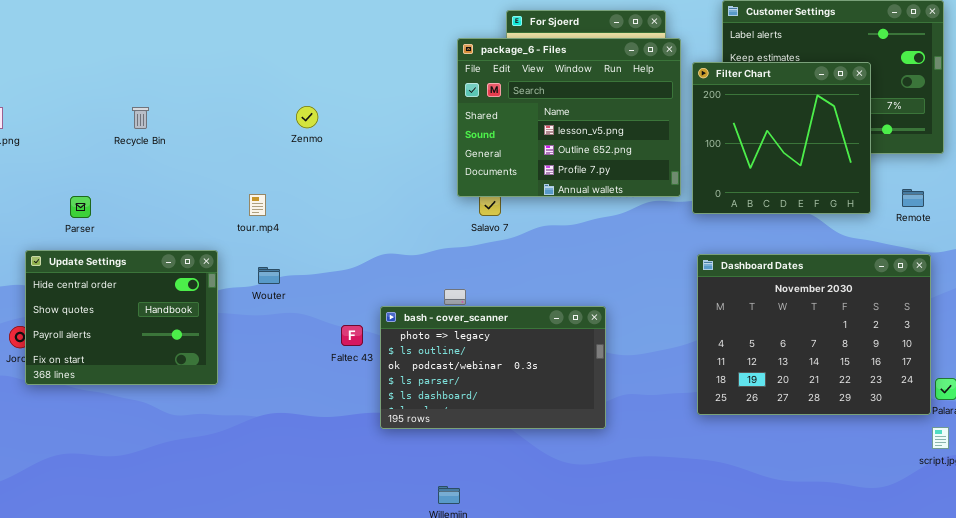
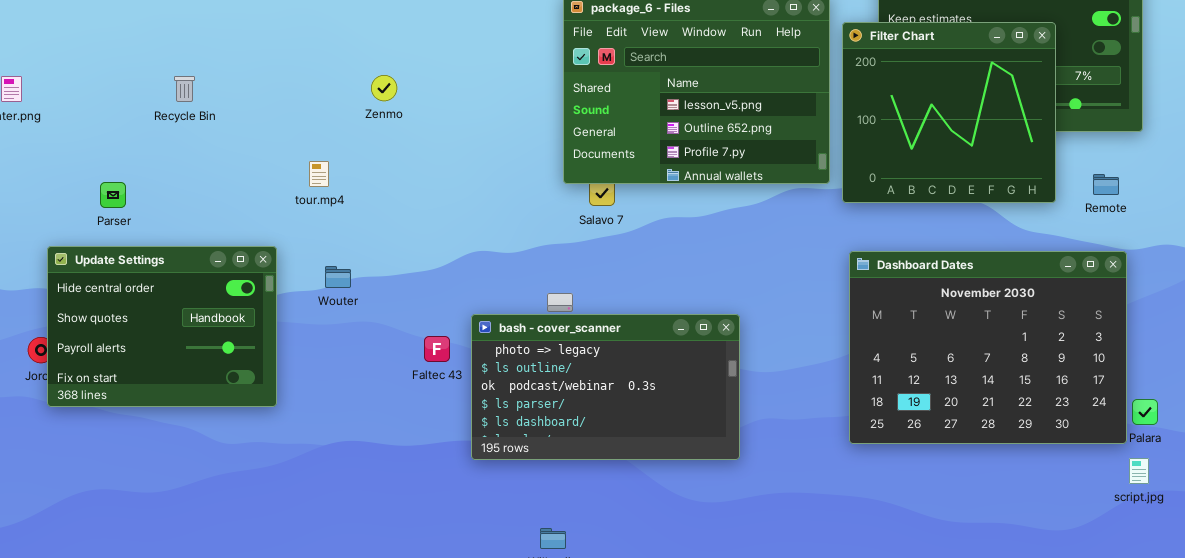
tour.mp4: [249,194,266,216] -> [309,161,329,187], moved

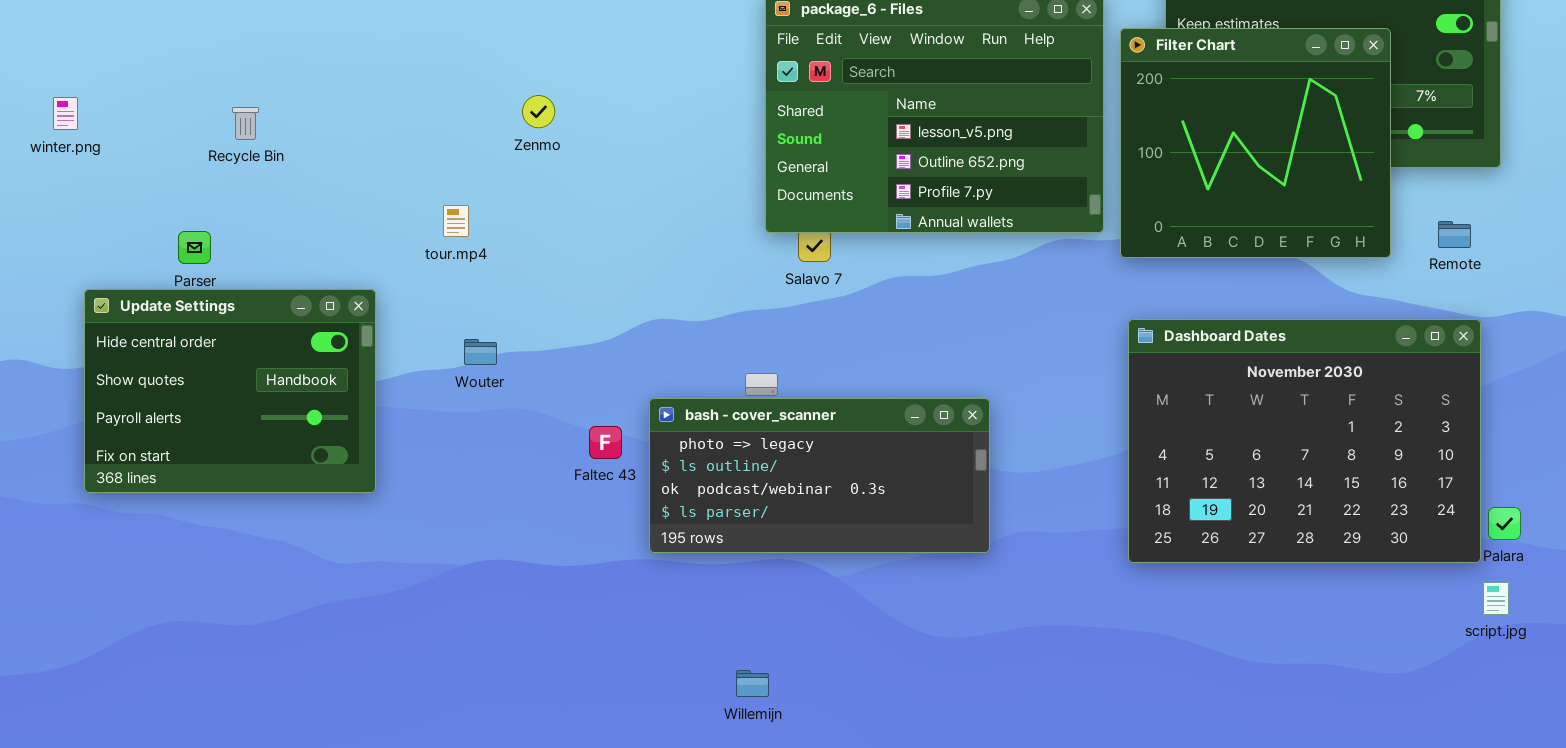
Recycle Bin: [174,76,195,102] -> [232,107,259,140], moved
Update Settings: [47,246,277,407] -> [84,289,376,493], moved
bash - cover_scanner: [471,314,740,460] -> [649,398,990,553], resized

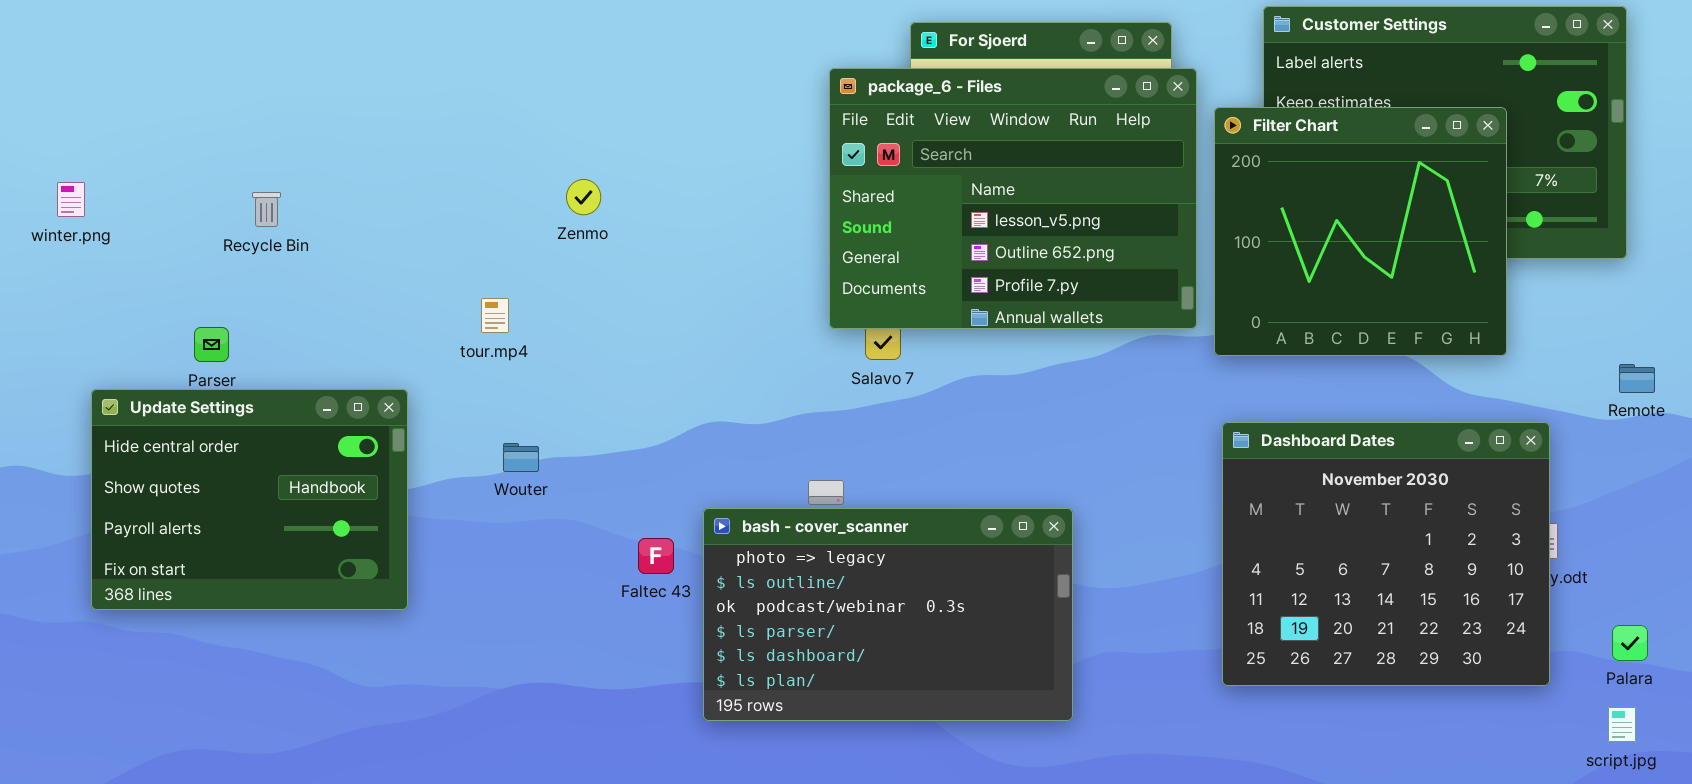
Remote: [1438,221,1471,248] -> [1619,364,1655,393], moved
Dashboard Dates: [1128,319,1481,563] -> [1222,422,1550,686], resized
bash - cover_scanner: [649,398,990,553] -> [703,508,1073,721], resized

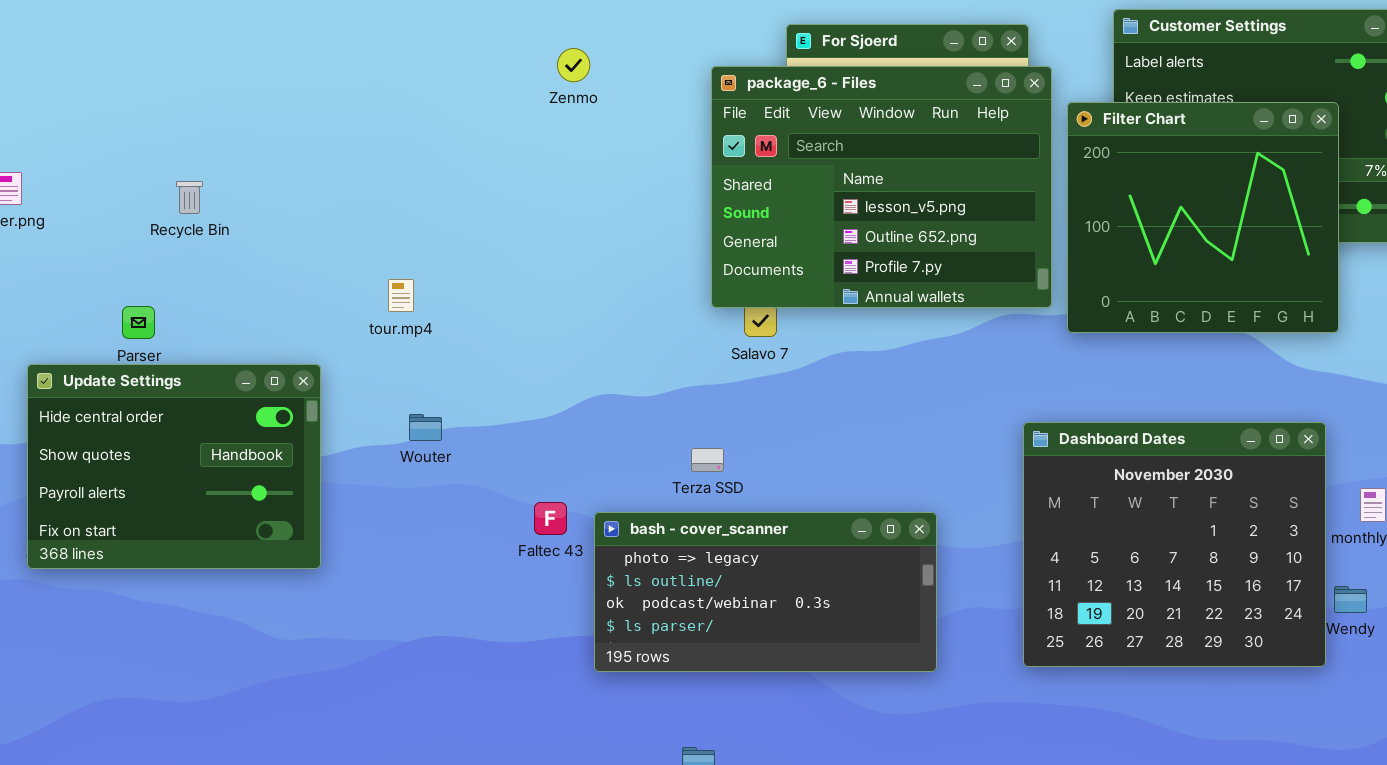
Zenmo: [566,179,601,215] -> [557,48,590,82], moved
Dashboard Dates: [1222,422,1550,686] -> [1023,422,1326,667], moved
bash - cover_scanner: [703,508,1073,721] -> [594,512,937,672], resized

